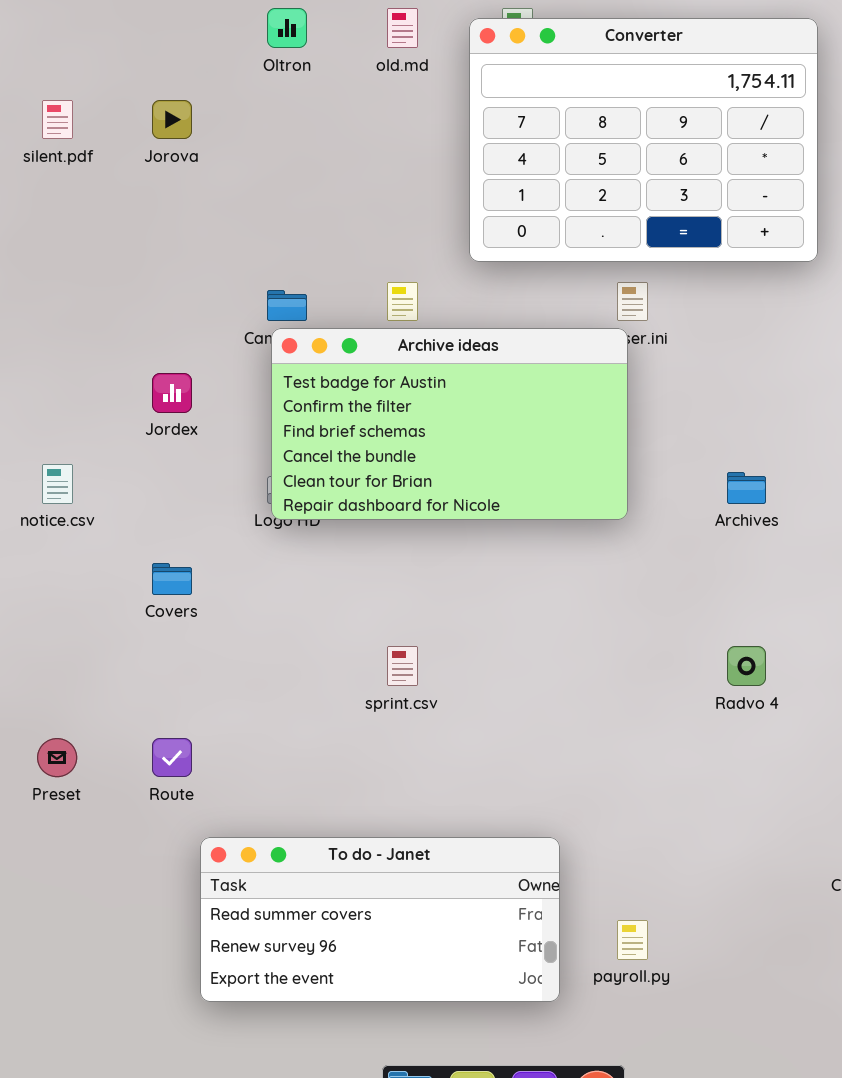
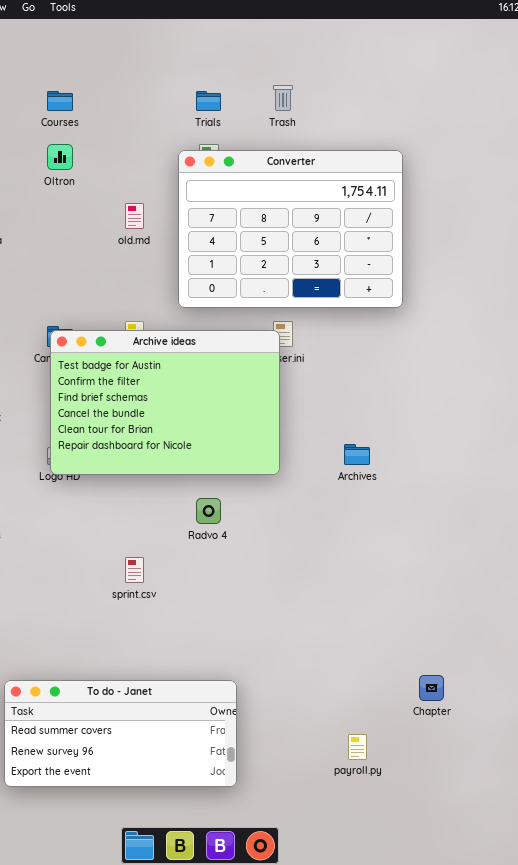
old.md: [387,8,418,48] -> [125,203,144,229], moved
Archive ideas: [271,328,628,520] -> [50,330,280,475], resized
Radvo 4: [727,646,766,686] -> [196,498,221,524], moved
payroll.py: [617,920,648,960] -> [348,734,367,760], moved

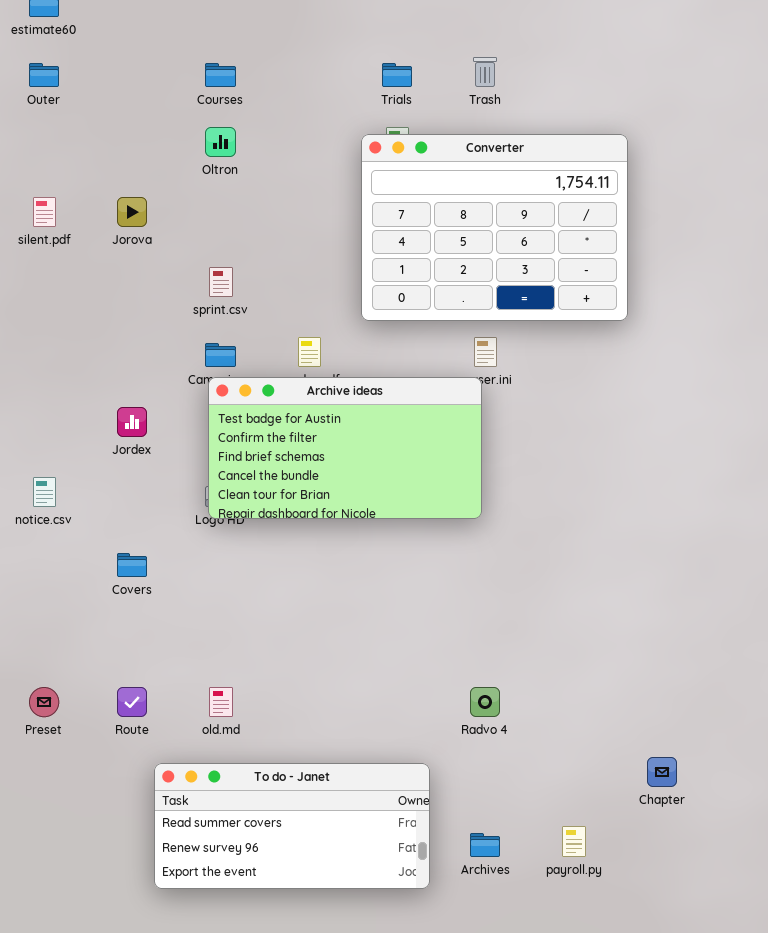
old.md: [125,203,144,229] -> [209,687,233,717], moved
Archive ideas: [50,330,280,475] -> [208,377,482,519], resized
Archives: [344,444,370,465] -> [470,833,500,857], moved
Radvo 4: [196,498,221,524] -> [470,687,500,717], moved
sprint.csv: [125,557,144,583] -> [209,267,233,297], moved

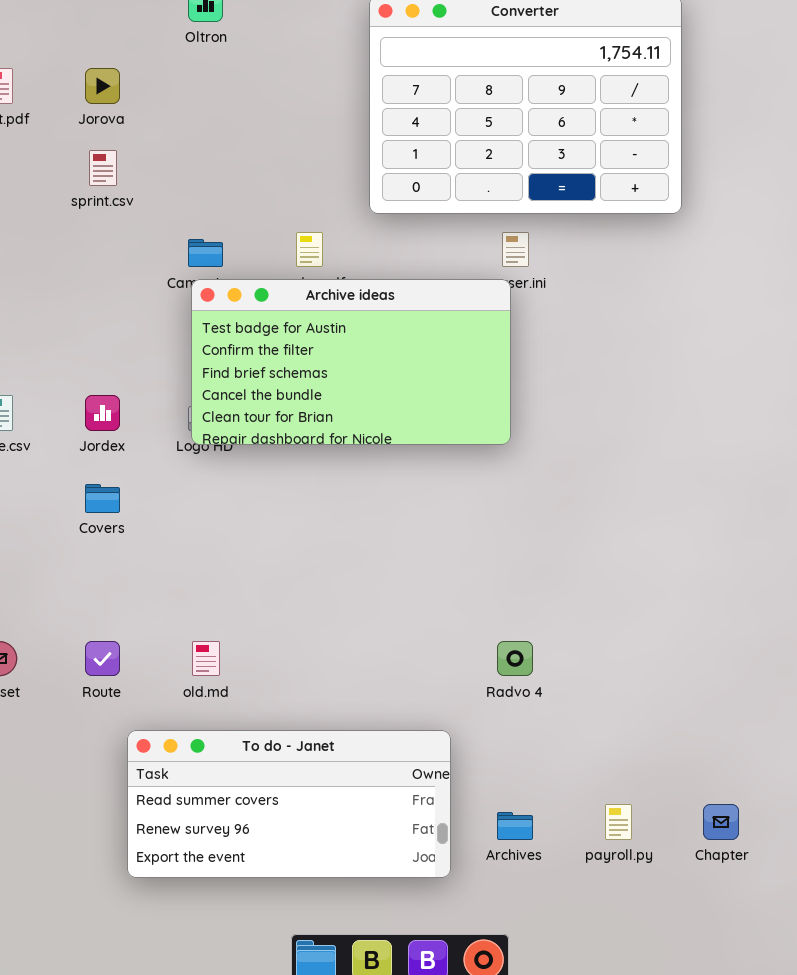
sprint.csv: [209,267,233,297] -> [89,150,117,186], moved
Jordex: [117,407,147,437] -> [85,395,120,431], moved
Chapter: [647,757,677,787] -> [703,804,739,840], moved

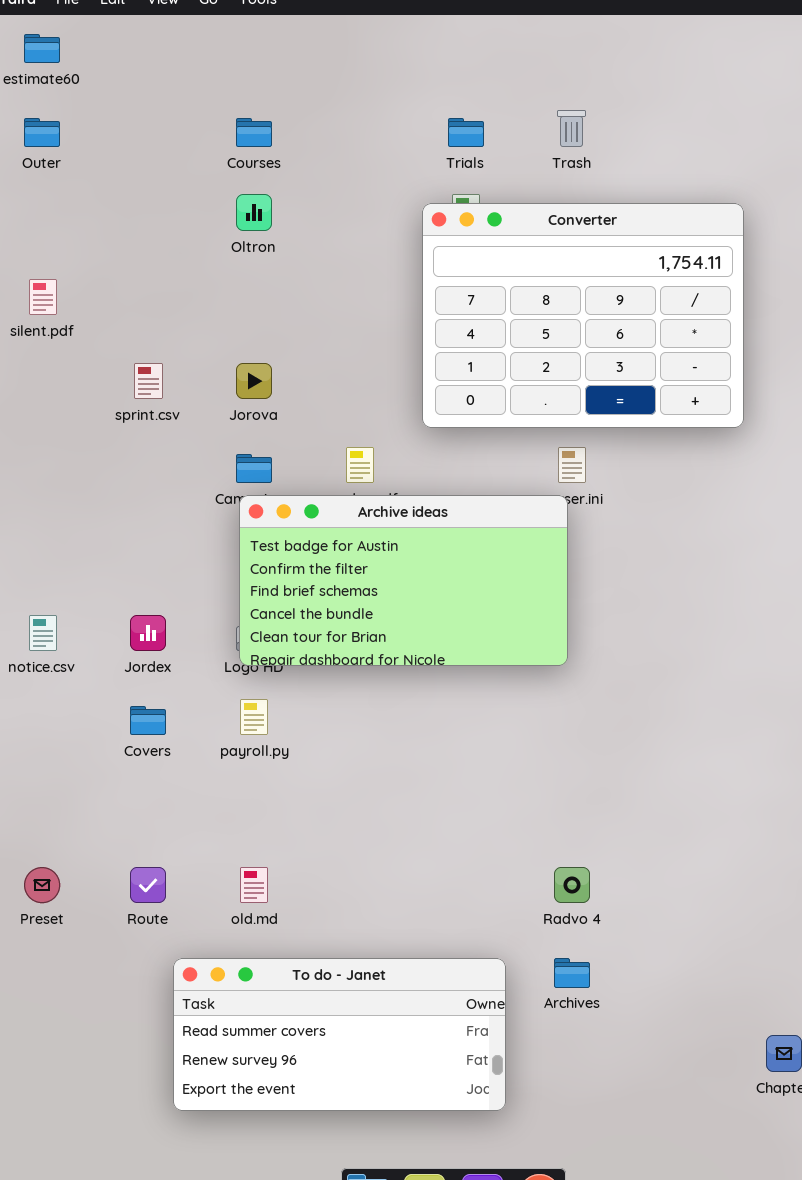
Jorova: [85,68,120,104] -> [236,363,272,399], moved
payroll.py: [605,804,632,840] -> [240,699,268,735], moved
Archives: [497,812,533,840] -> [554,958,590,988], moved

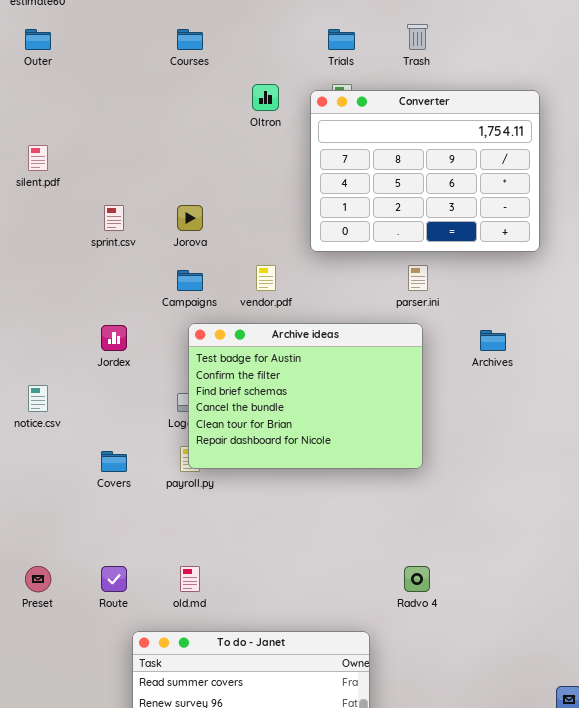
Oltron: [236,194,272,231] -> [252,84,279,111], moved
Archive ideas: [239,495,568,666] -> [188,323,423,469], moved, resized
Jordex: [130,615,166,651] -> [101,325,127,351], moved
Archives: [554,958,590,988] -> [480,330,506,351], moved

